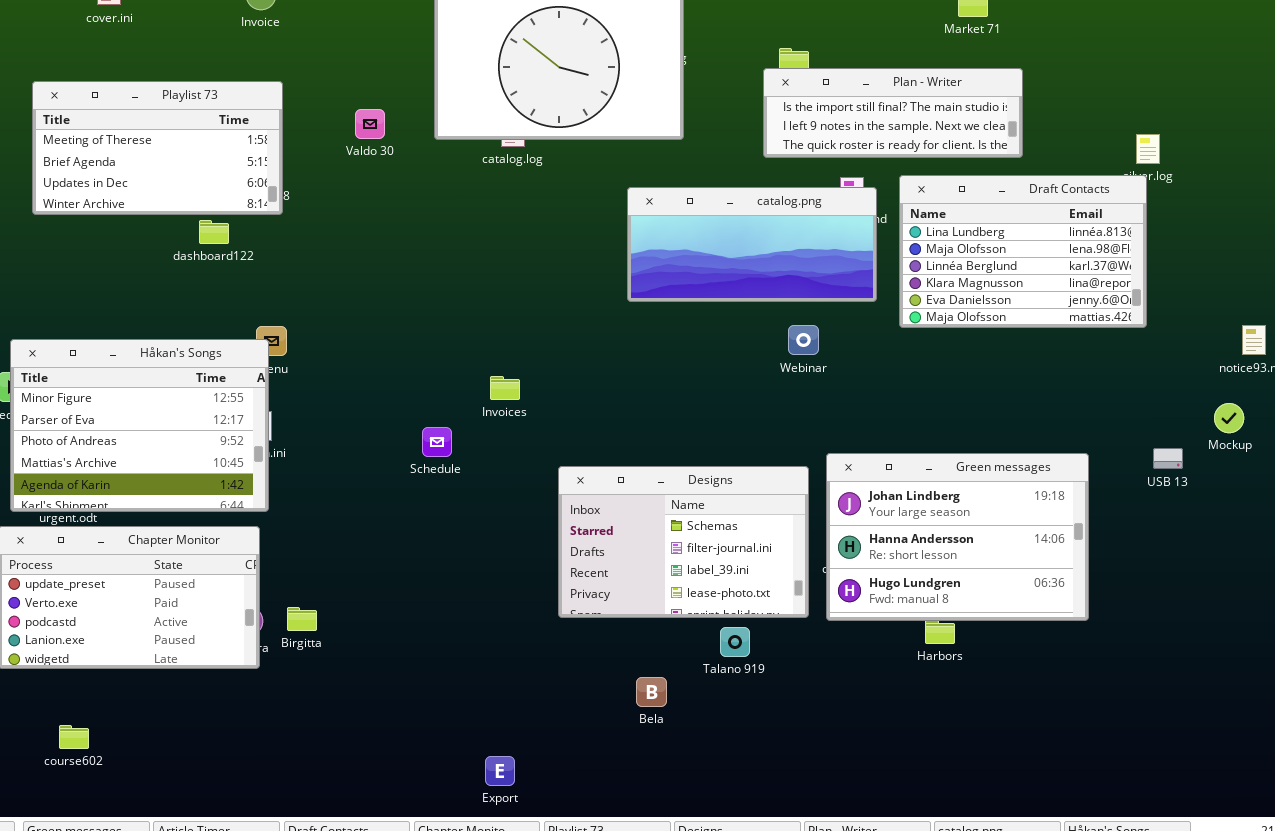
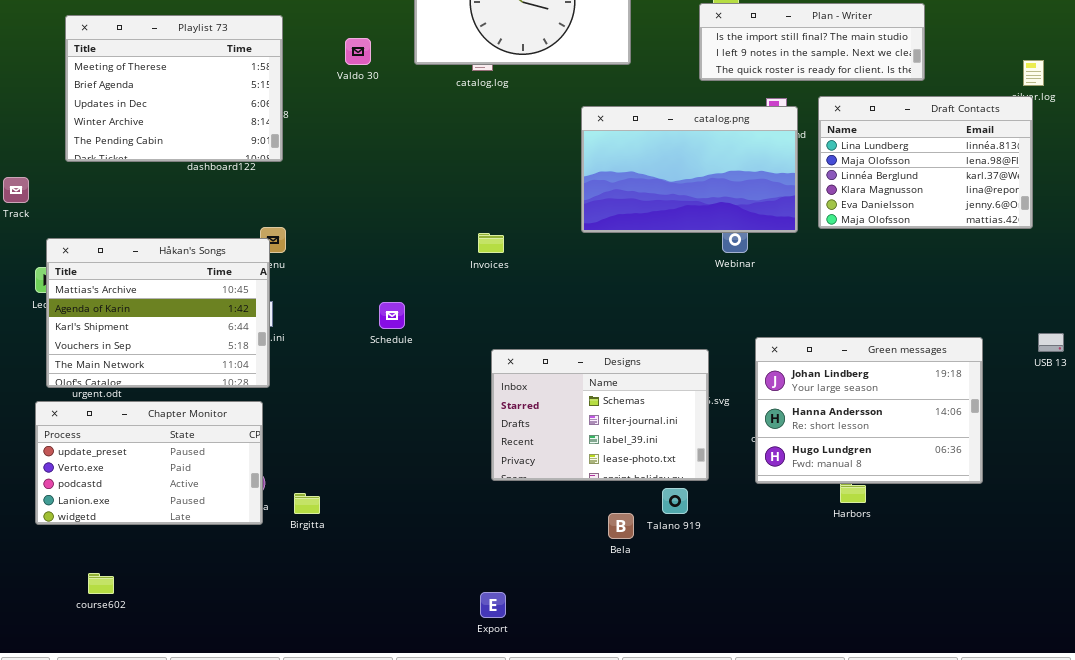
Playlist 73: [32,81,283,215] -> [65,15,283,162], resized
catalog.png: [627,187,877,302] -> [581,106,798,233], resized
Håkan's Songs: [10,339,269,512] -> [46,238,270,388], scrolled down 3 rows
Invoices: [490,376,520,400] -> [478,233,504,253], moved
Schedule: [422,427,452,457] -> [379,302,405,329], moved
Designs: [558,466,809,618] -> [491,349,709,481], moved
Birgitta: [287,607,317,631] -> [294,493,320,514], moved
Bela: [636,677,667,707] -> [608,513,634,539], moved
Export: [485,756,515,786] -> [480,592,506,618], moved

